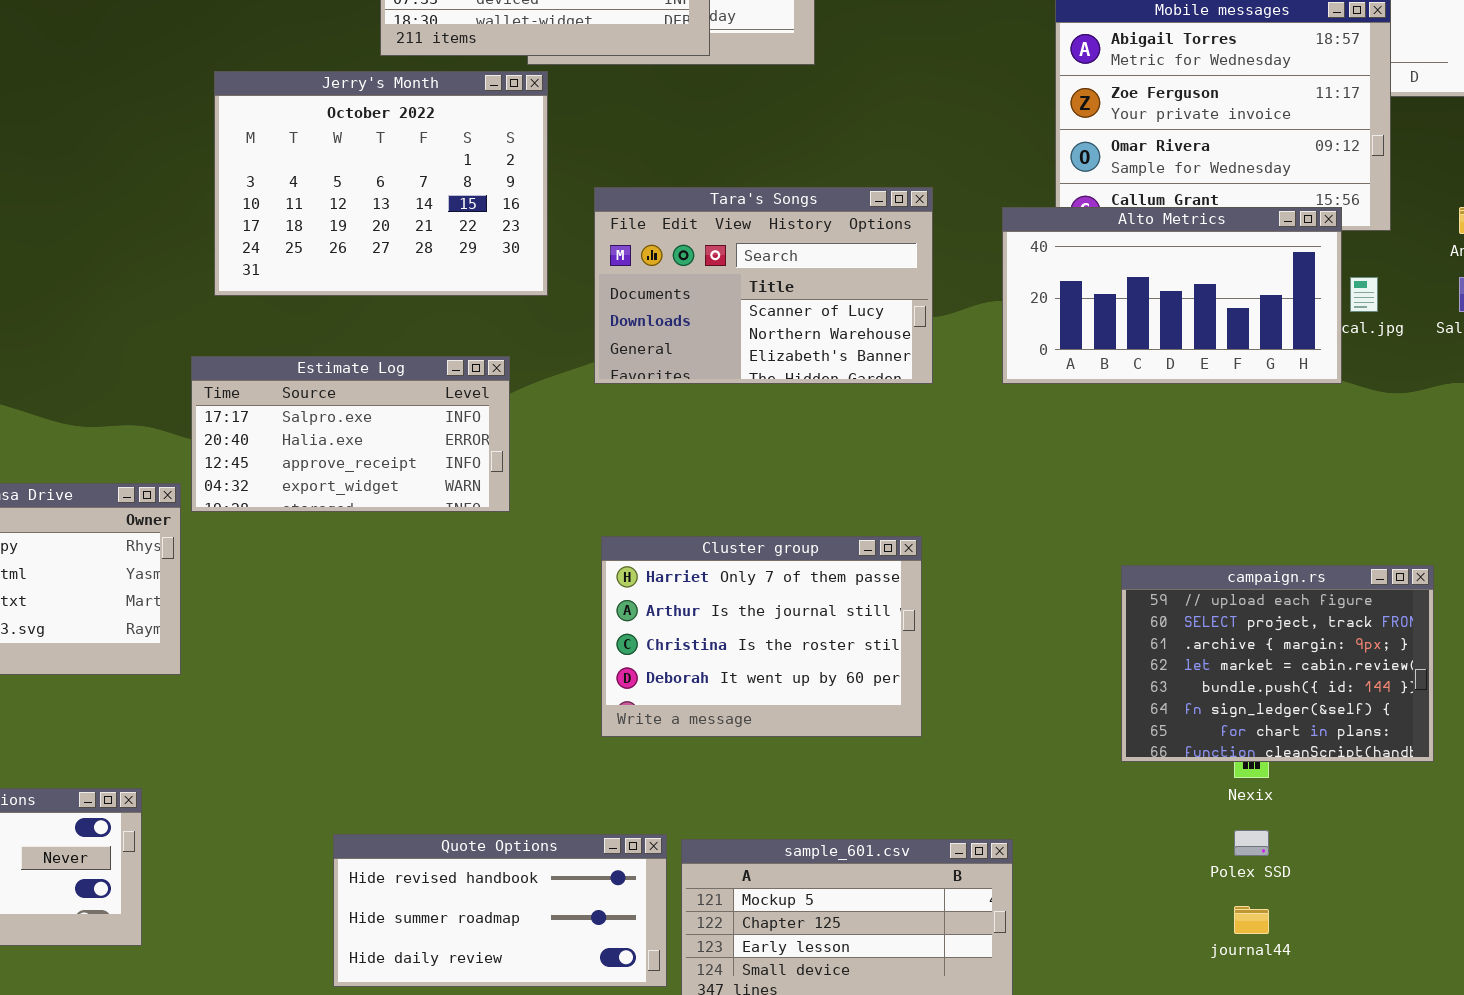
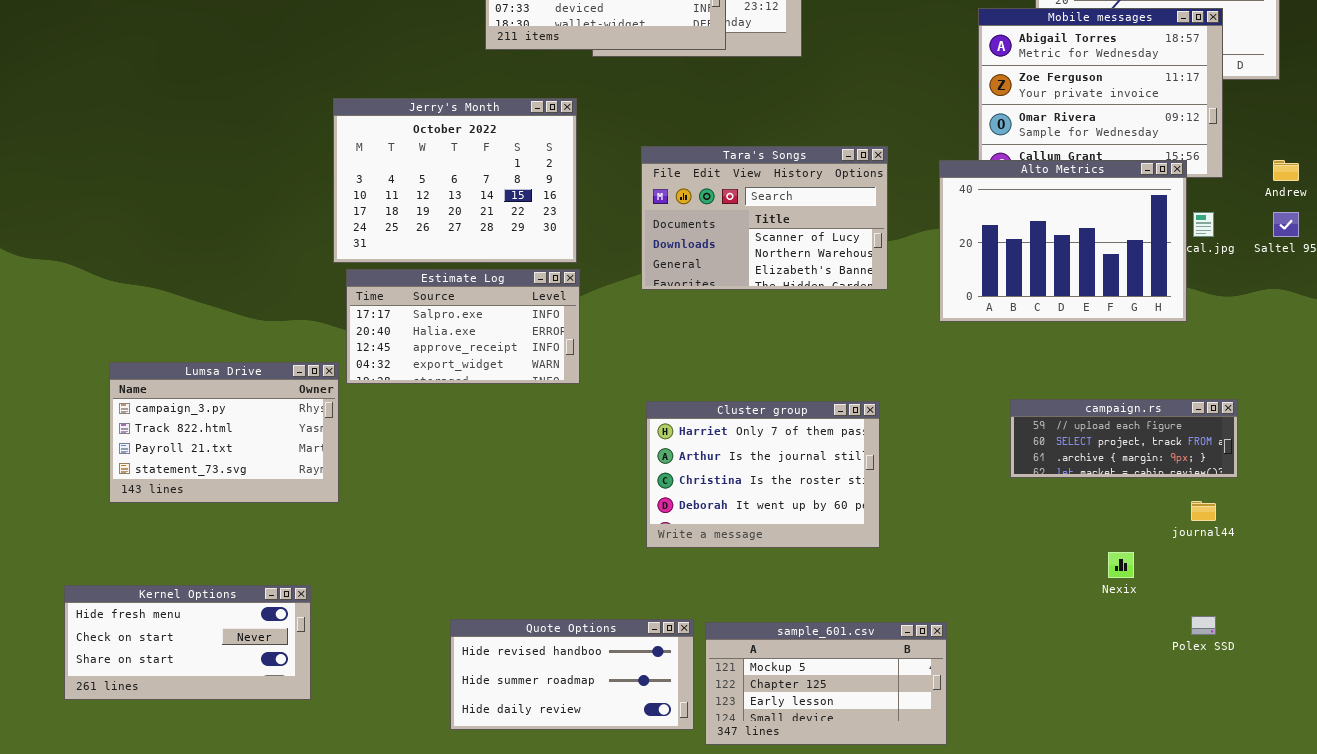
Jerry's Month: [214,71,548,296] -> [333,98,577,263], moved
Alto Metrics: [1002,207,1342,384] -> [939,160,1187,322], resized
campaign.rs: [1121,565,1434,762] -> [1010,399,1238,478], moved, resized
Polex SSD: [1234,830,1269,856] -> [1191,616,1216,635], moved
journal44: [1234,906,1269,934] -> [1191,501,1216,521], moved

